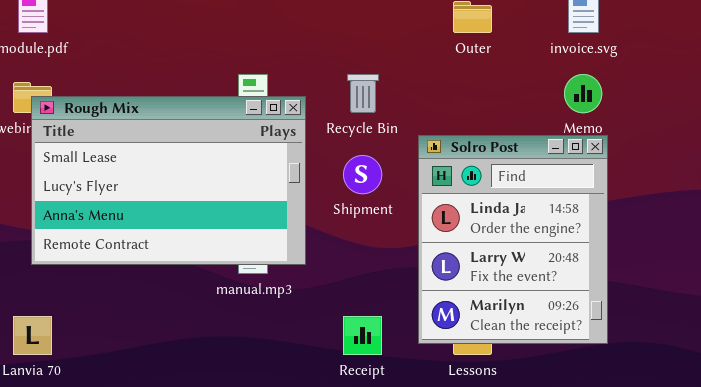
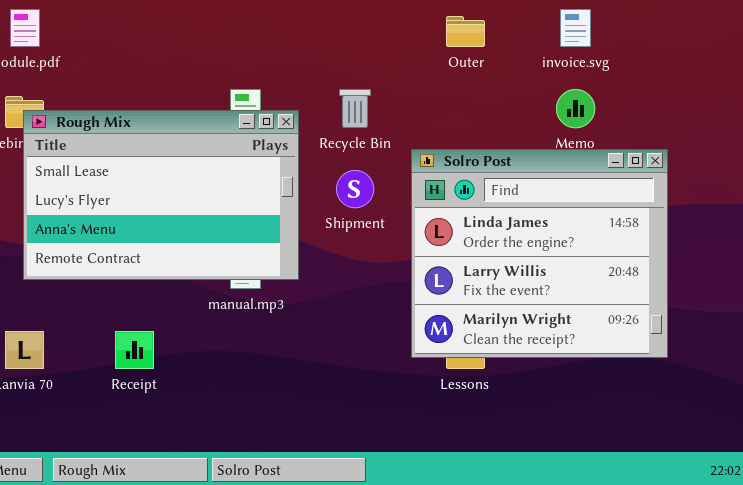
Solro Post: [418,135,608,344] -> [411,149,668,358], resized
Receipt: [343,316,382,355] -> [115,331,154,369], moved

